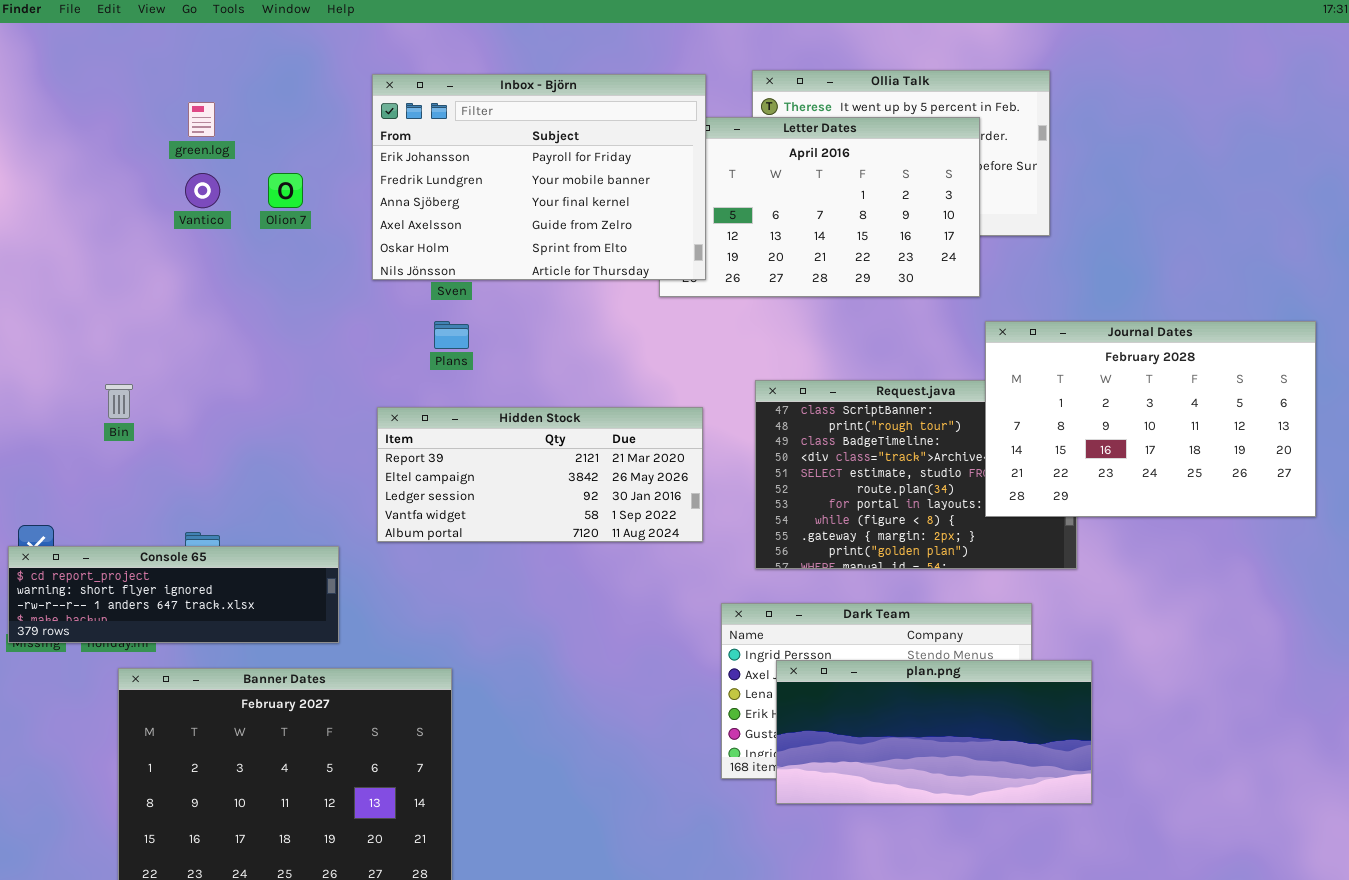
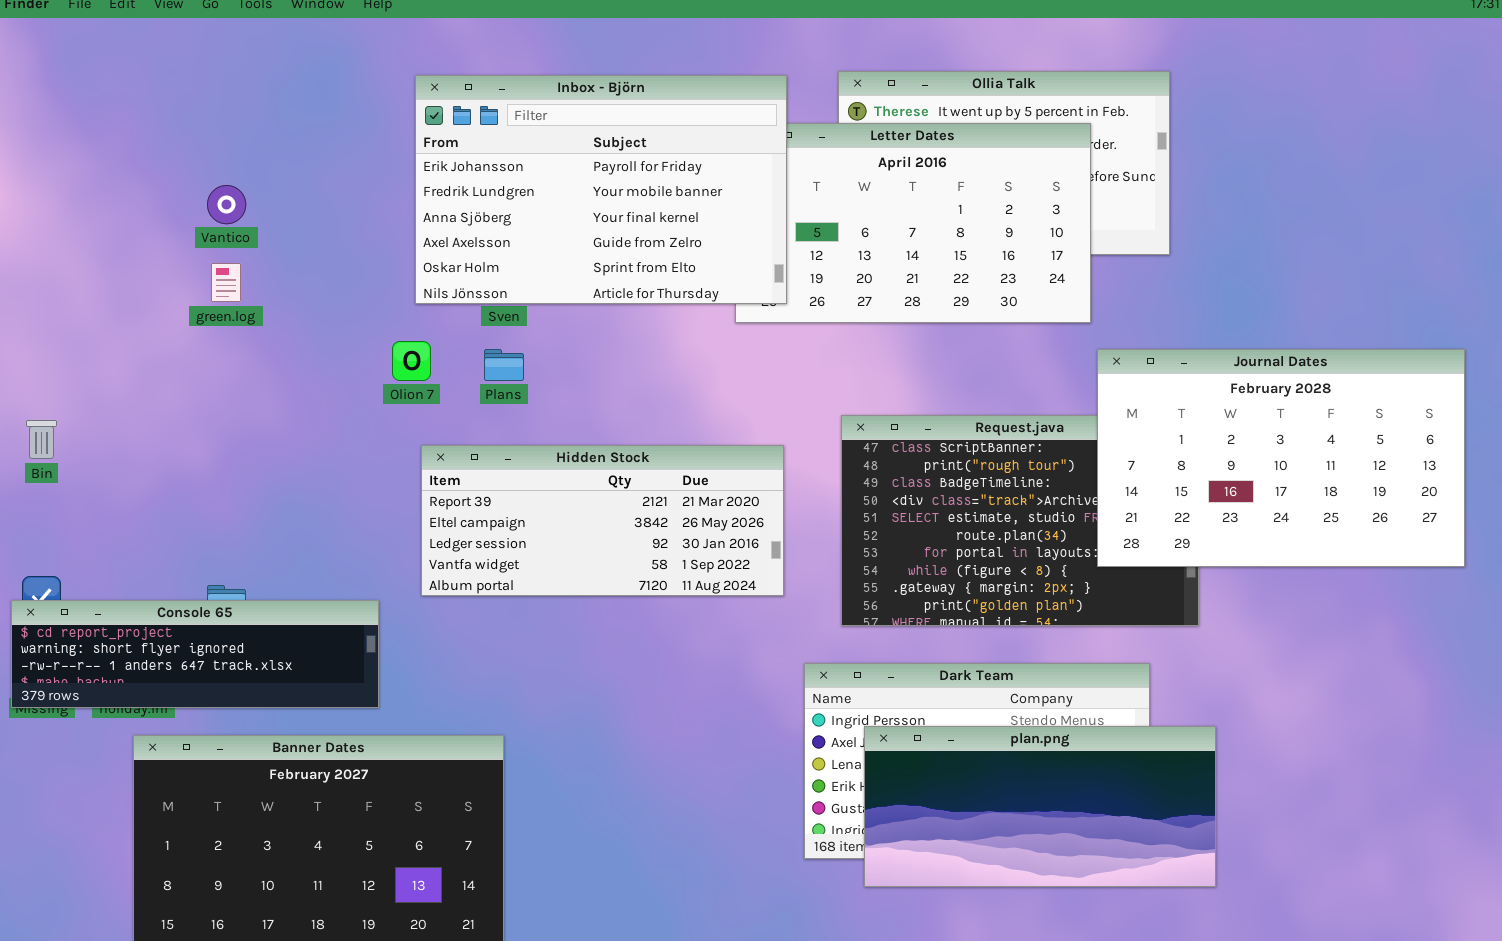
green.log: [188,102,215,137] -> [211,263,241,302], moved
Olion 7: [268,173,303,208] -> [392,341,431,381], moved
Bin: [105,384,133,419] -> [26,420,57,459], moved

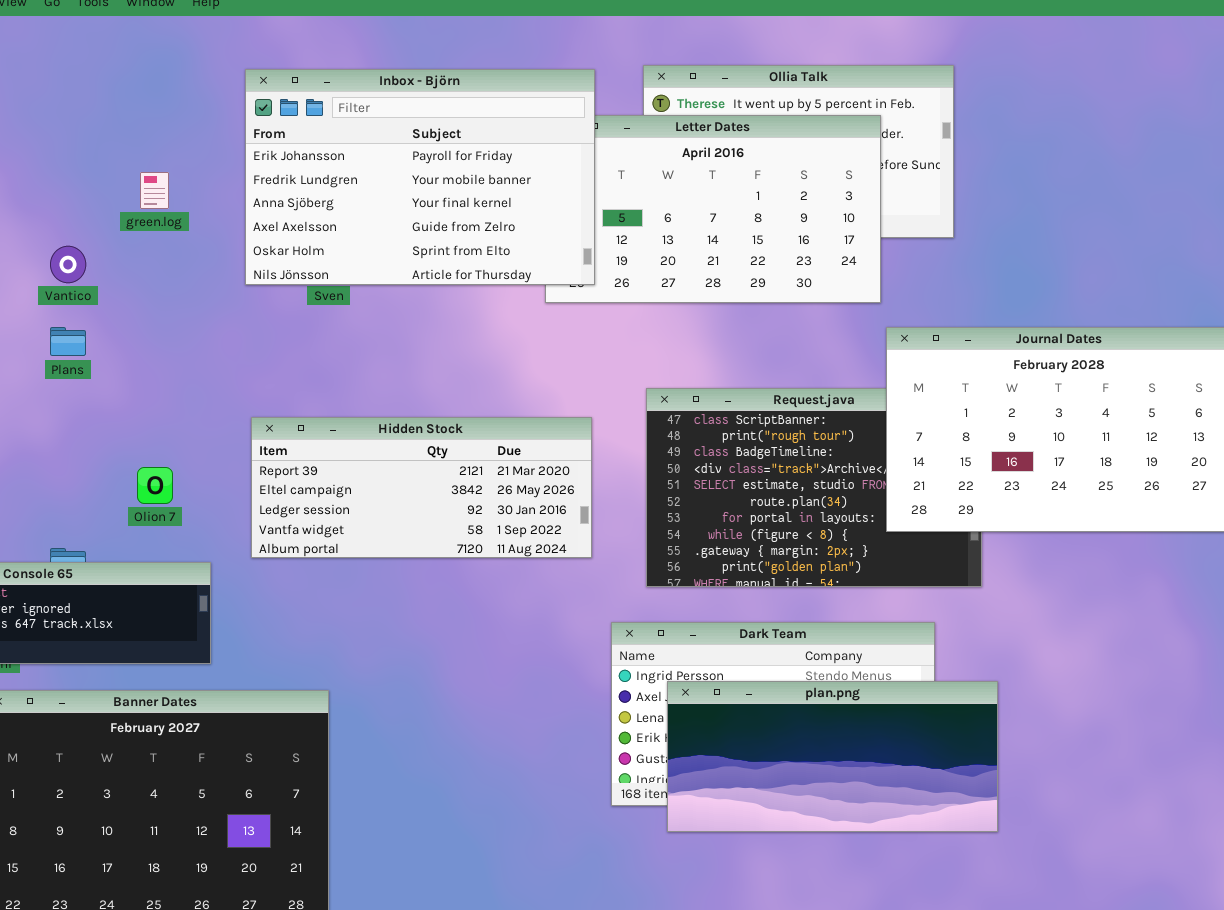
Vantico: [207,185,246,224] -> [50,246,86,283], moved
green.log: [211,263,241,302] -> [140,172,169,209], moved
Olion 7: [392,341,431,381] -> [137,467,173,504], moved
Plans: [484,349,524,381] -> [50,327,86,356], moved

